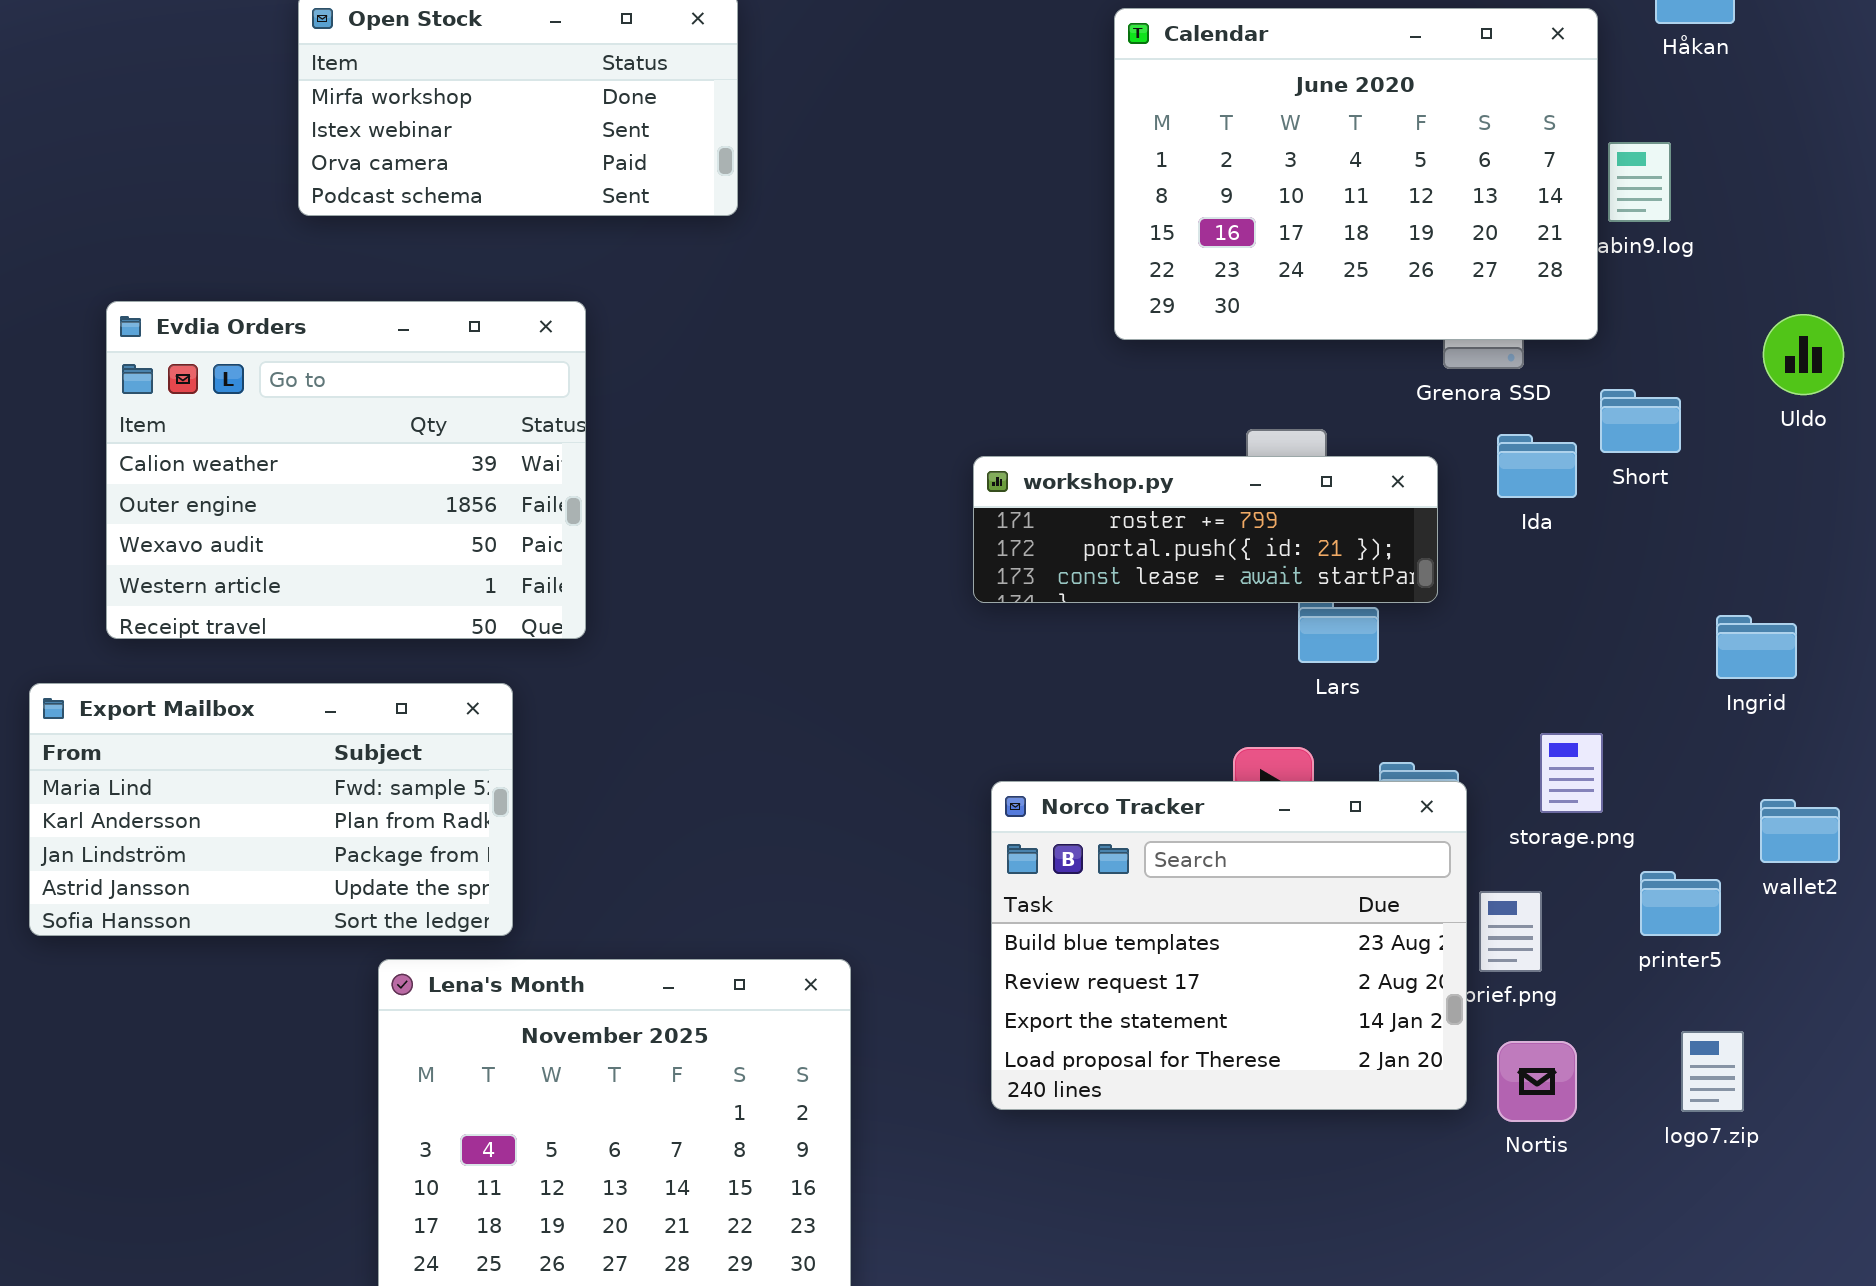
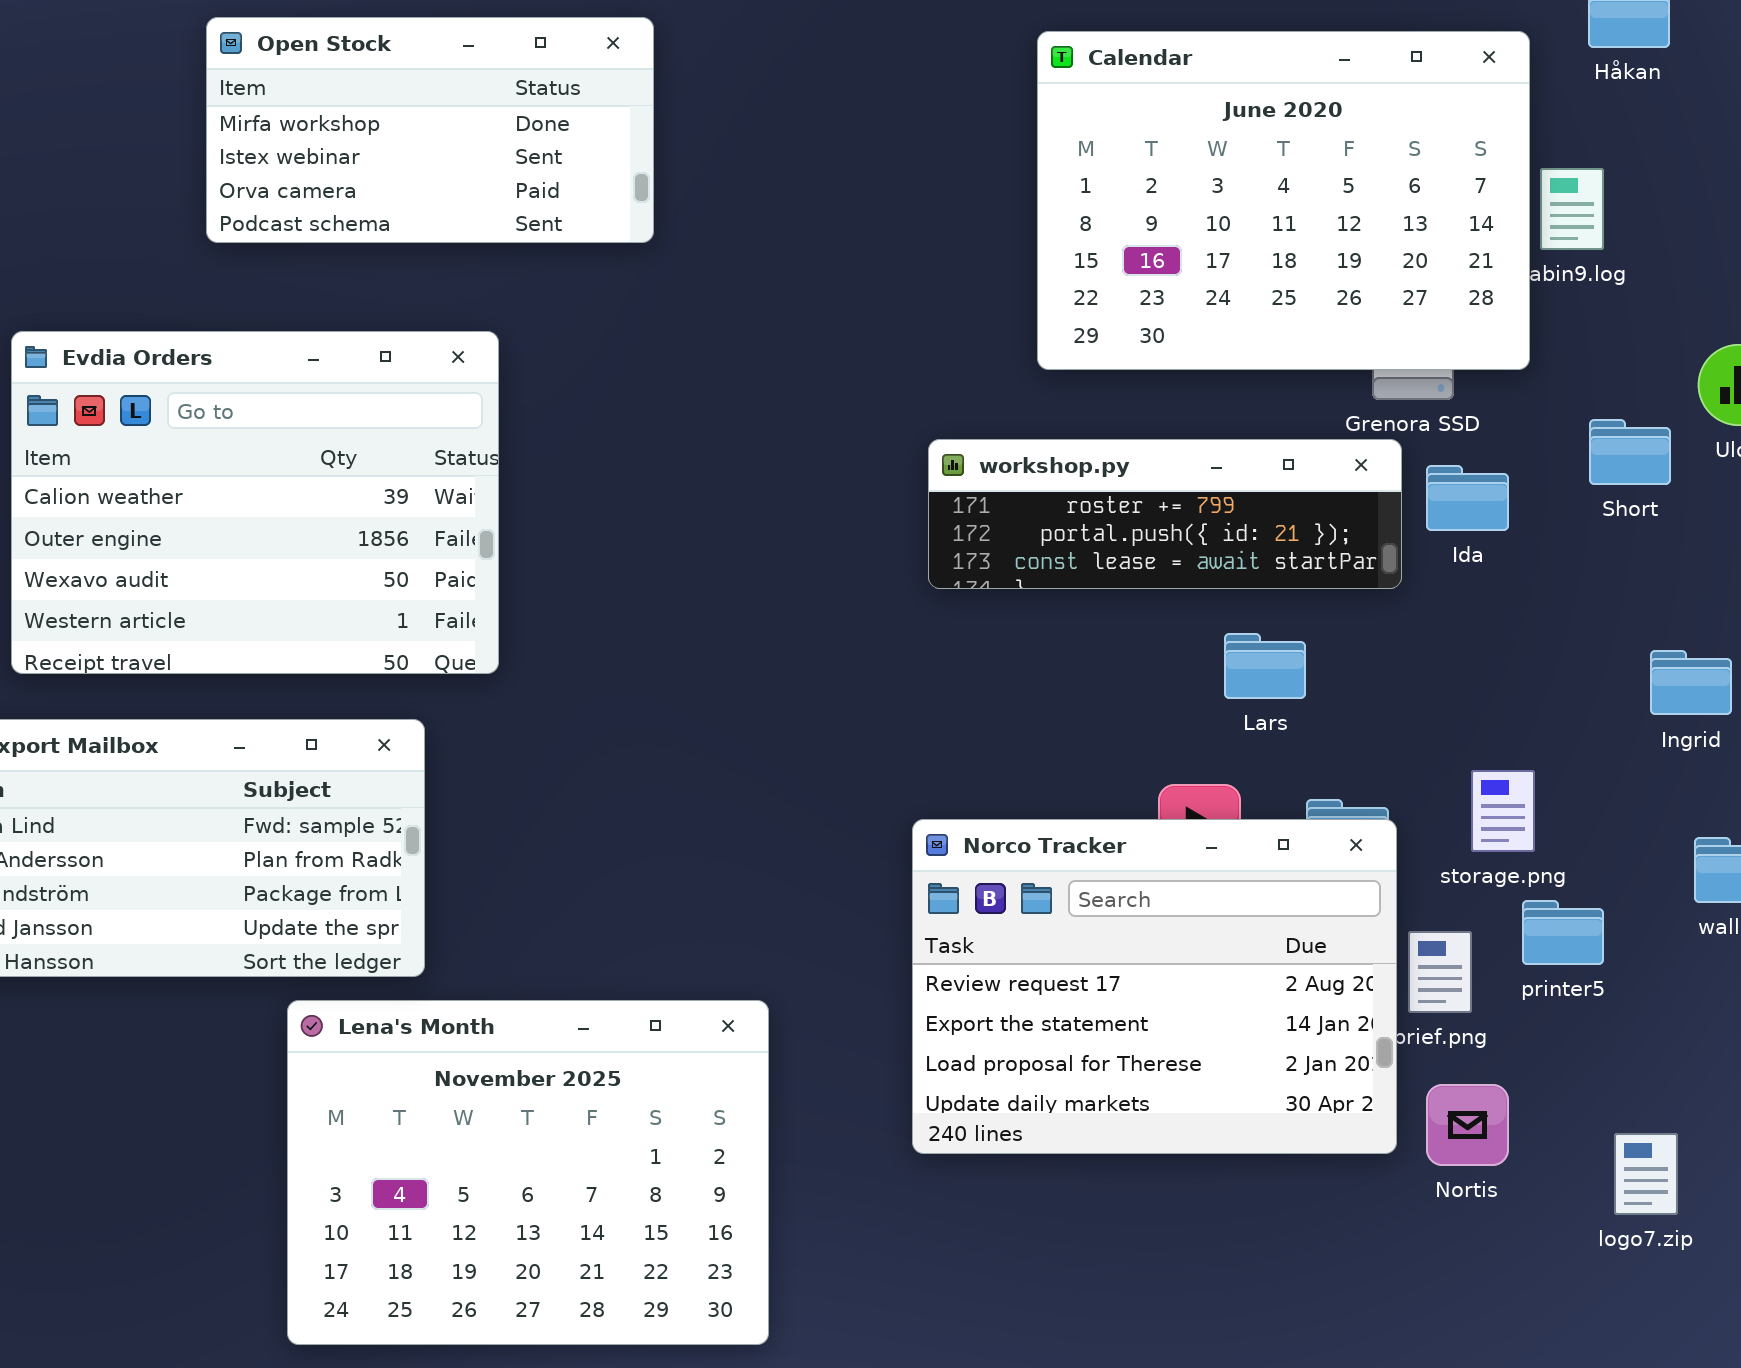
Short: [1600,389,1681,453] -> [1589,419,1671,485], moved
workshop.py: [973,456,1438,603] -> [928,439,1402,589], moved
Norco Tracker: [991,781,1467,1110] -> [912,819,1397,1154], scrolled down 1 row
printer5: [1640,871,1721,936] -> [1522,900,1604,965], moved
logo7.zip: [1681,1031,1744,1112] -> [1614,1133,1678,1215], moved

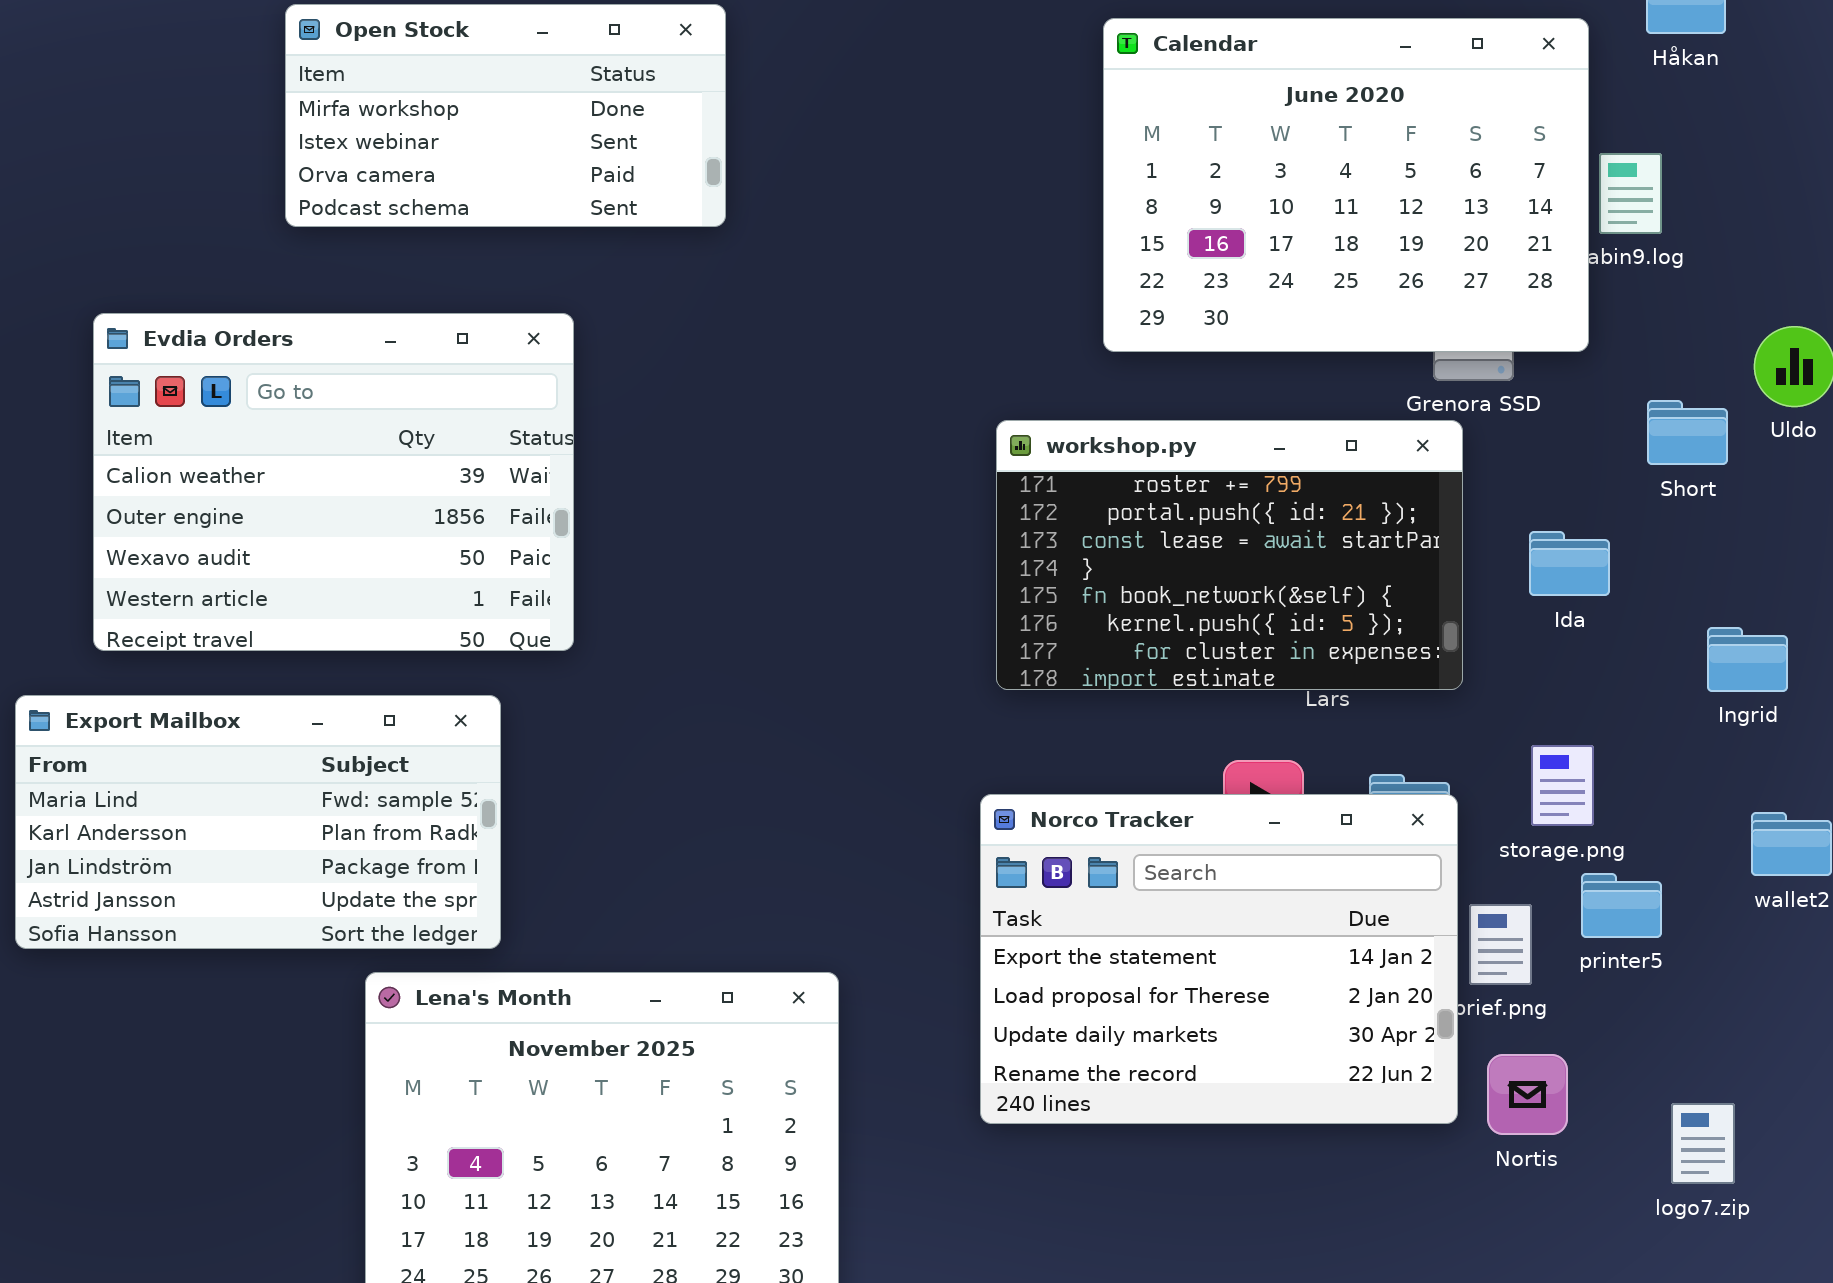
workshop.py: [928,439,1402,589] -> [996,420,1463,690], resized
Ida: [1426,465,1509,531] -> [1529,531,1610,596], moved
Norco Tracker: [912,819,1397,1154] -> [980,794,1458,1124], scrolled down 1 row

